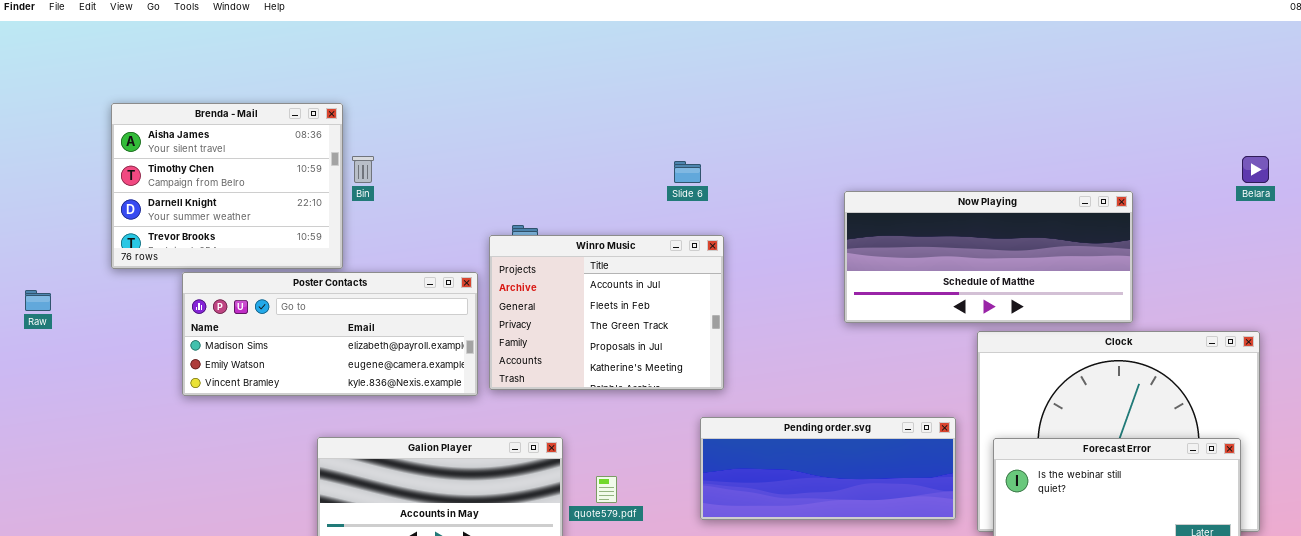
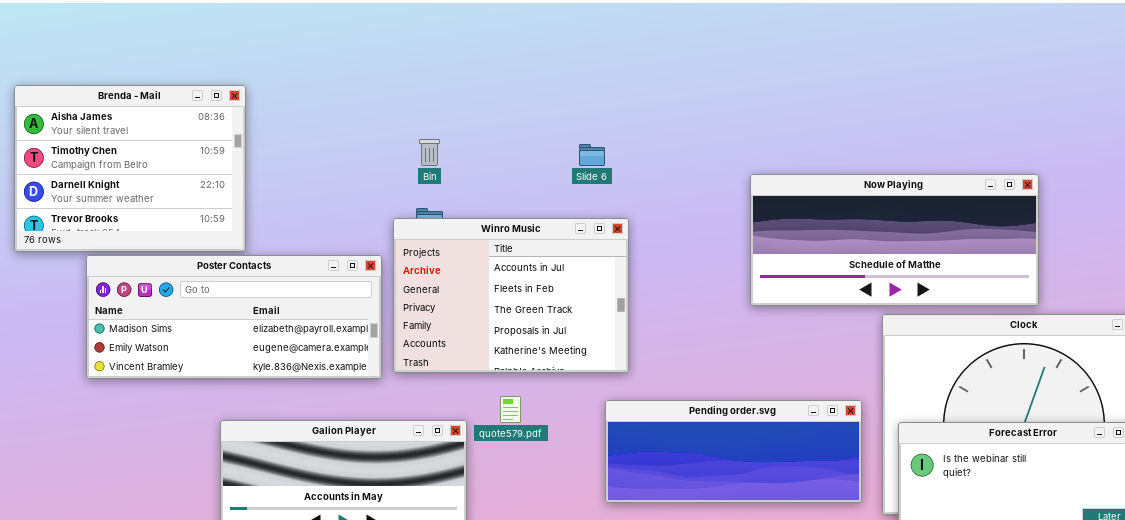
Bin: [352,156,374,183] -> [419,139,440,166], moved
quote579.pdf: [596,476,617,503] -> [500,396,521,423], moved

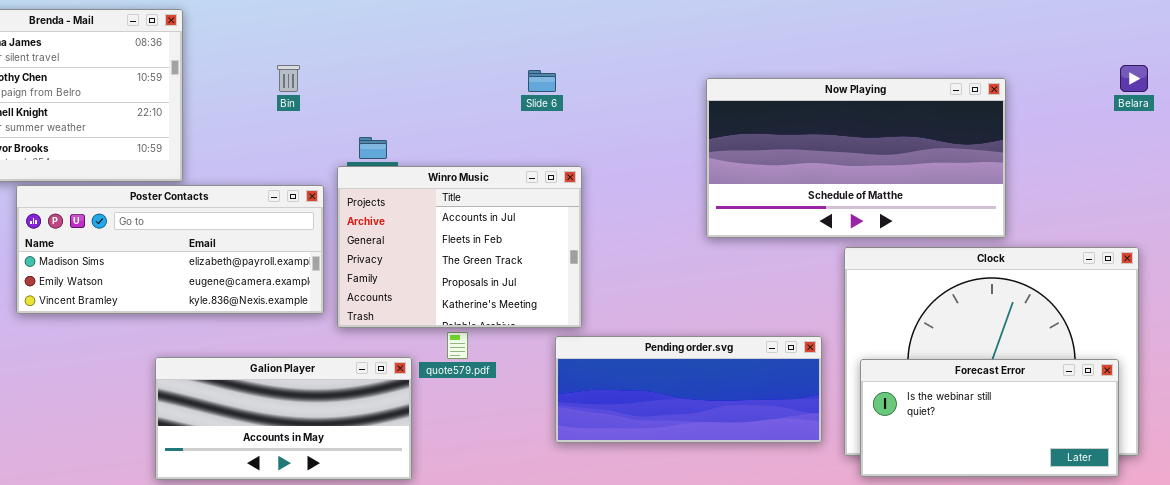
Bin: [419,139,440,166] -> [277,65,300,92], moved
Now Playing: [750,174,1039,306] -> [706,78,1006,238], resized
Winro Music: [393,218,629,373] -> [337,166,582,328], moved

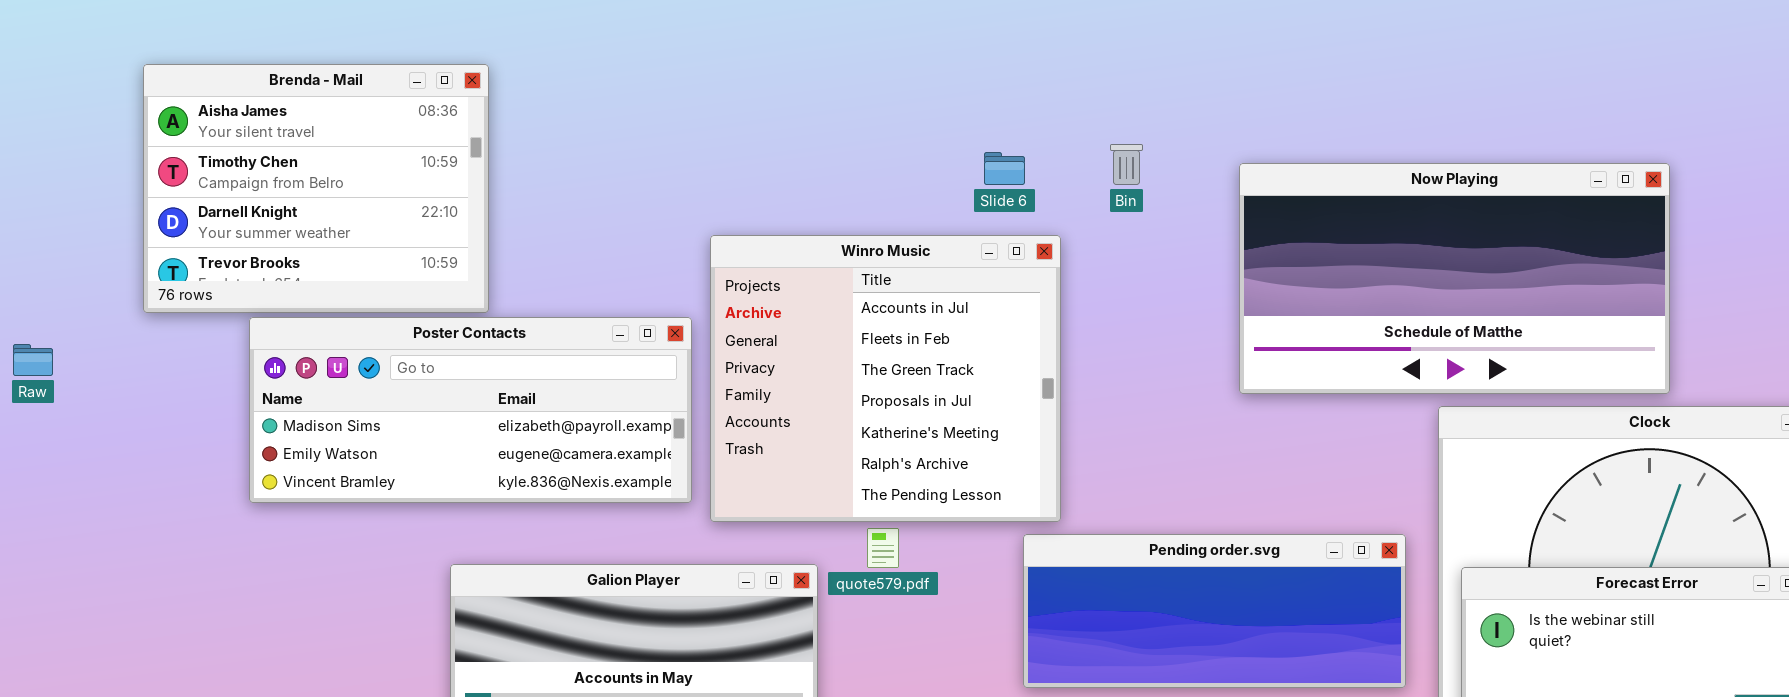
Bin: [277,65,300,92] -> [1110,144,1143,185], moved
Winro Music: [337,166,582,328] -> [710,235,1061,522], resized

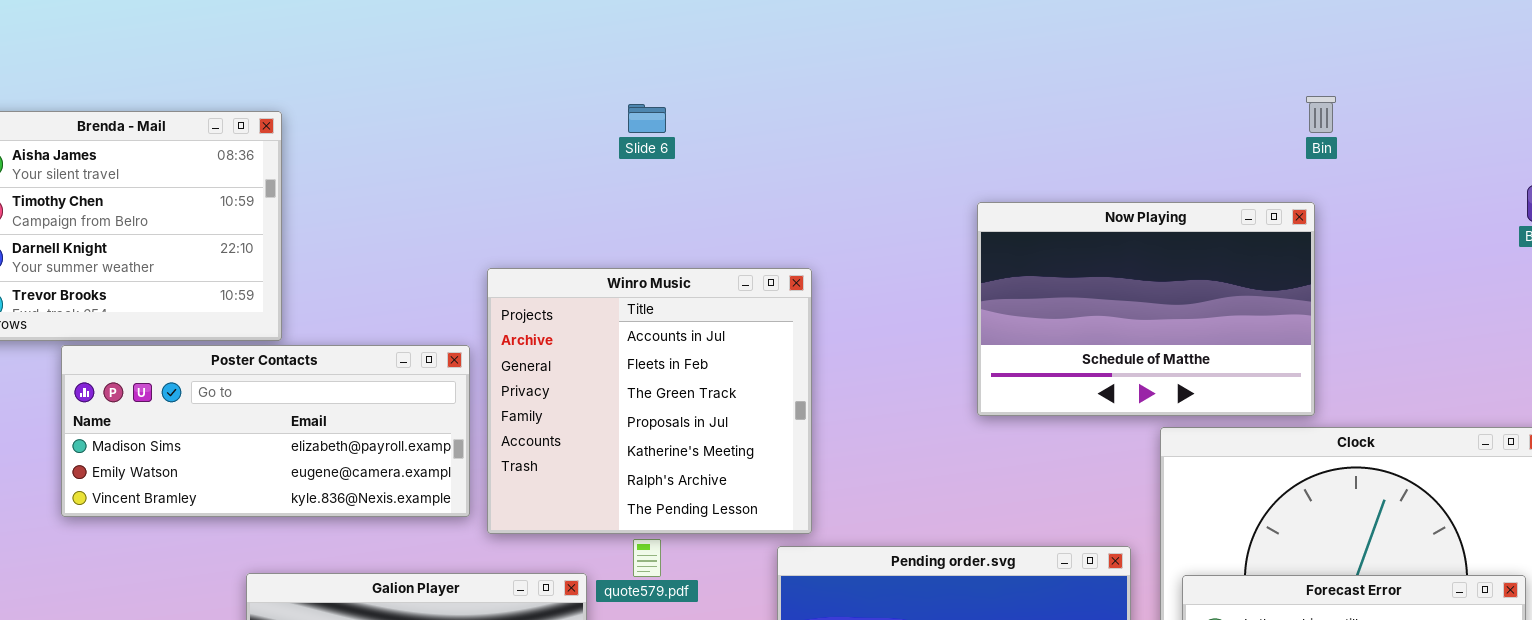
Bin: [1110,144,1143,185] -> [1306,96,1336,133], moved
Slide 6: [984,152,1025,185] -> [628,104,666,133], moved
Now Playing: [1239,163,1670,394] -> [977,202,1315,416], resized

